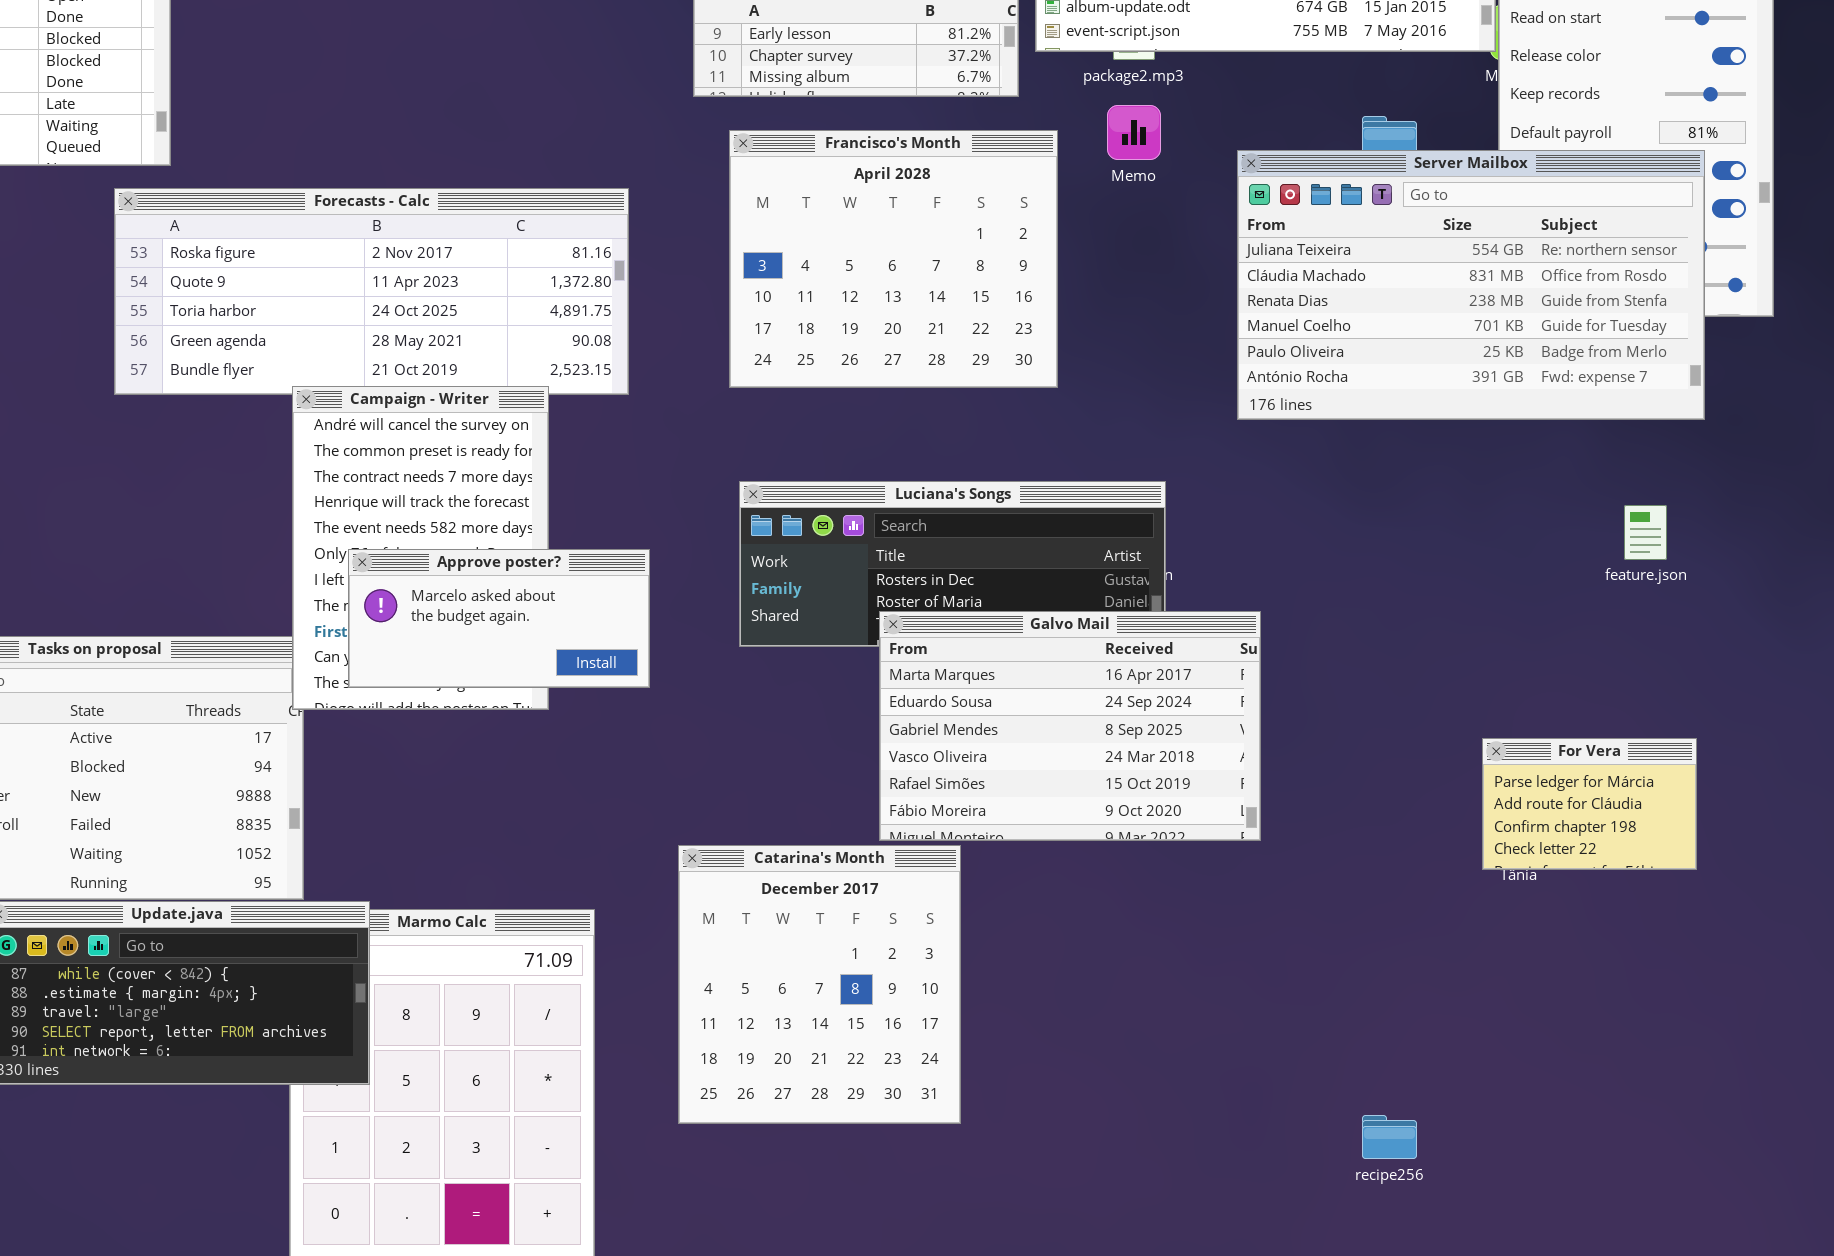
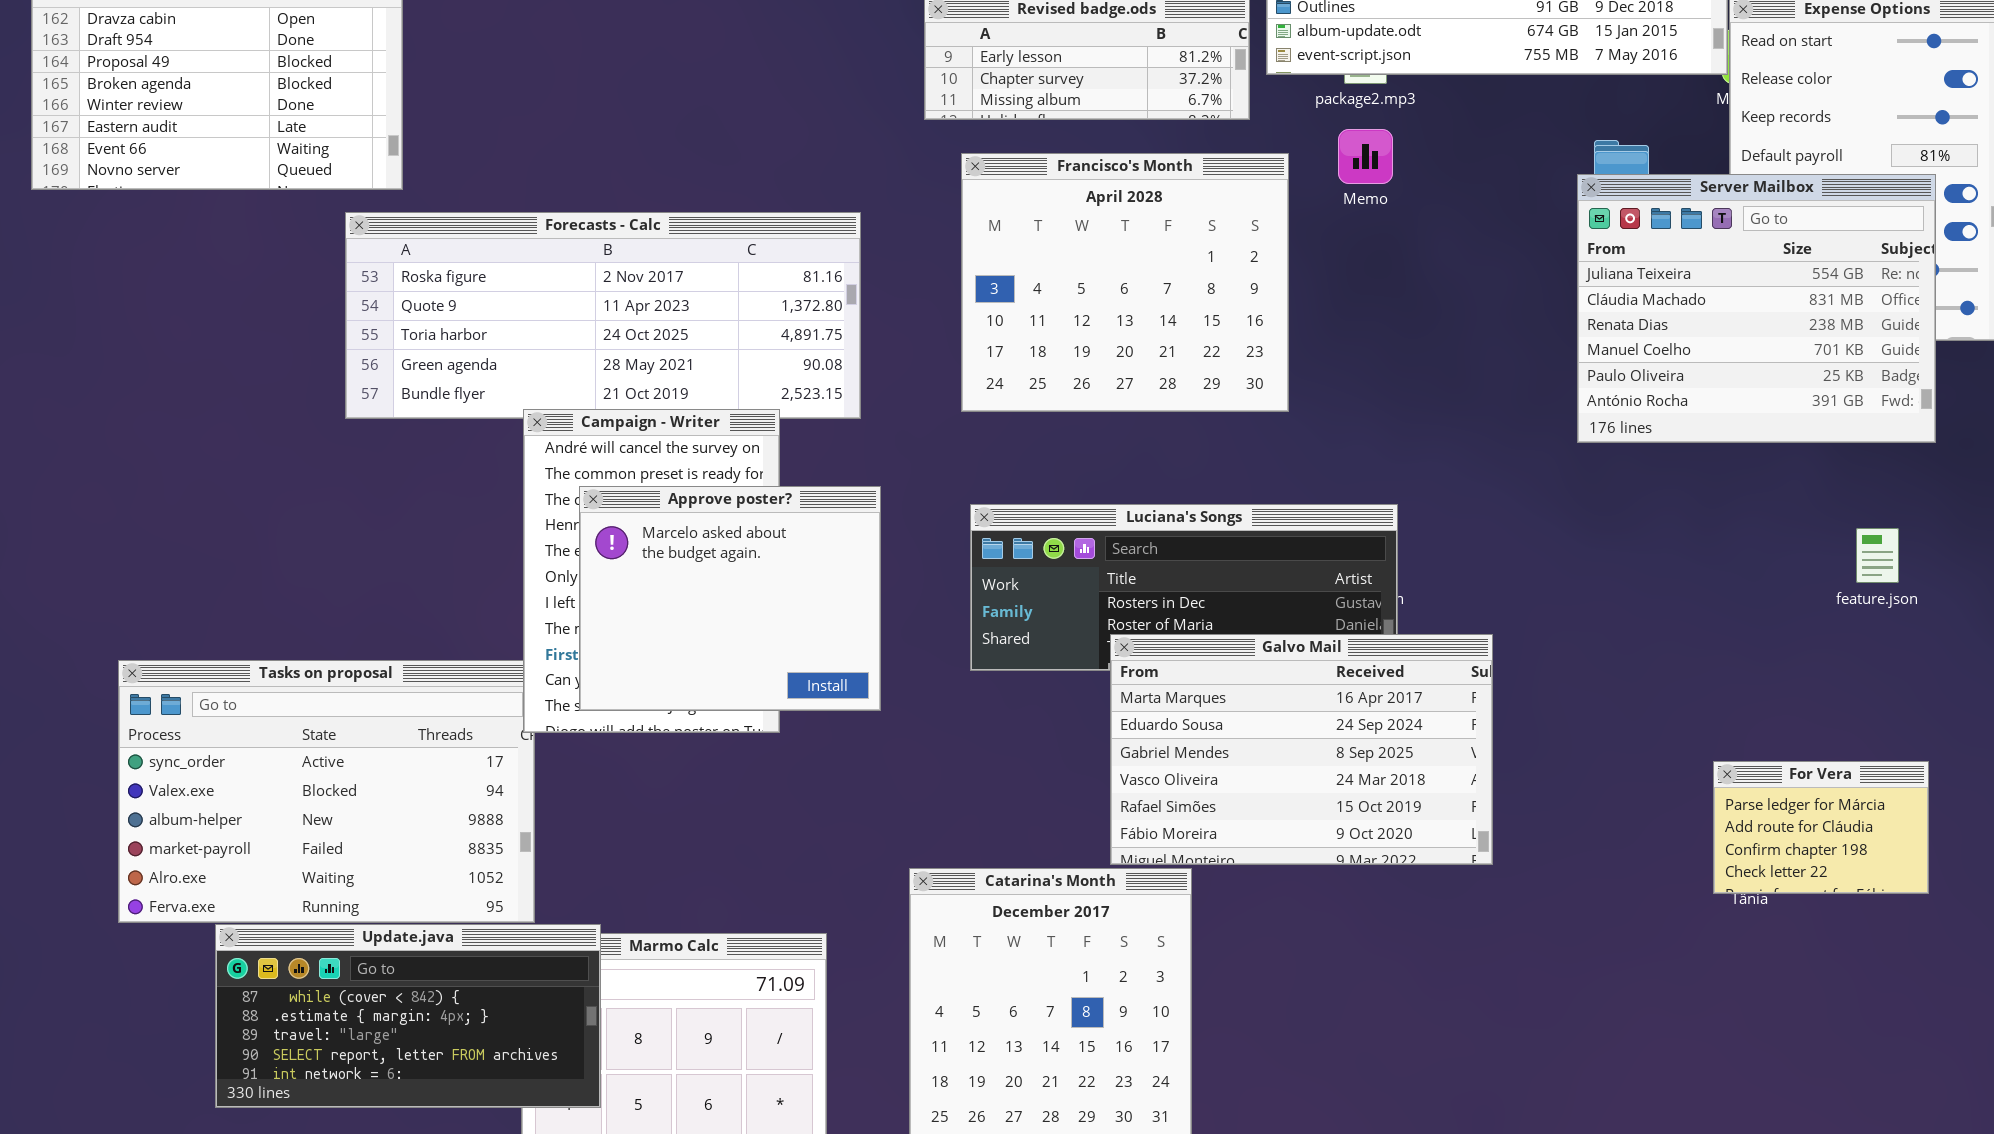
Server Mailbox: [1237,150,1705,420] -> [1577,174,1936,443], resized
Approve poster?: [348,549,650,688] -> [579,486,881,711], resized

